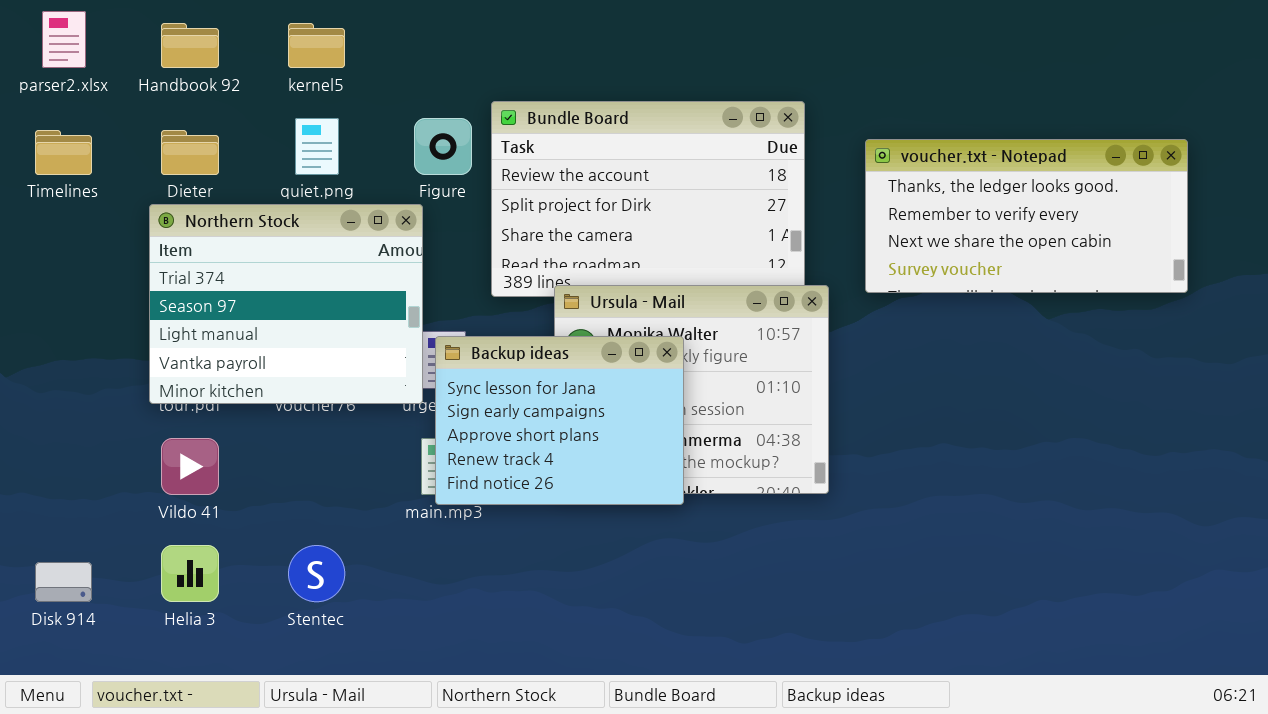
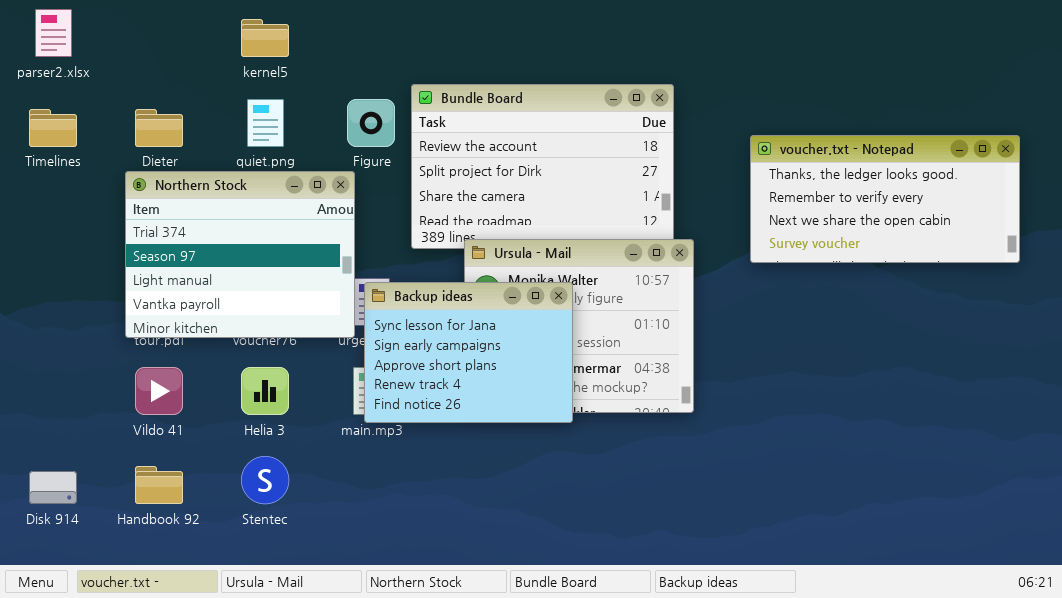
Handbook 92: [161,23,219,68] -> [135,466,183,504], moved
voucher.txt - Notepad: [865,139,1188,293] -> [750,135,1020,263], moved
Helia 3: [161,545,219,602] -> [241,367,289,415], moved

